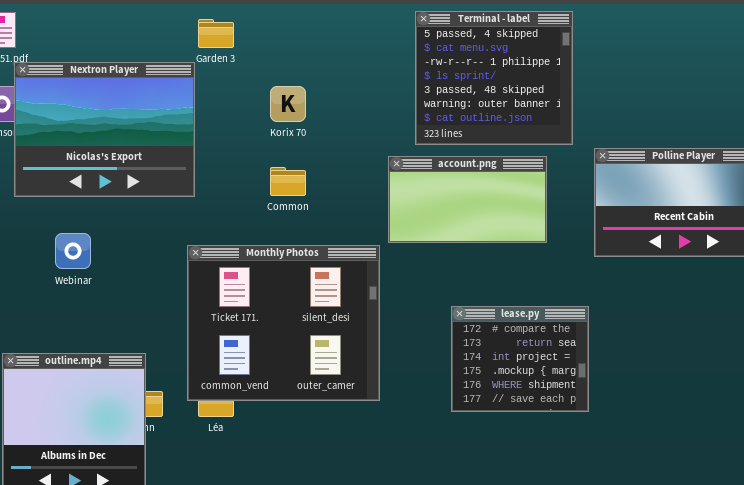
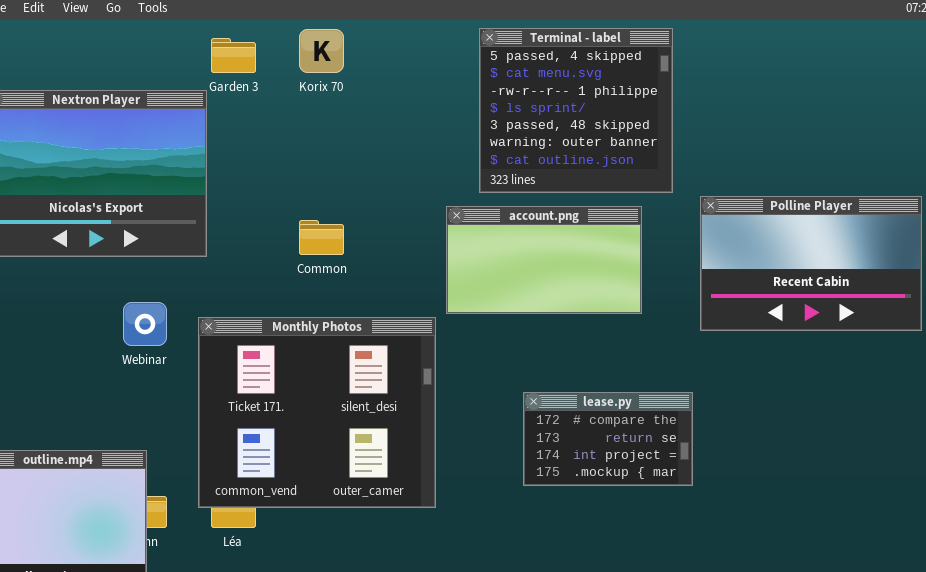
Korix 70: [270,86,306,122] -> [299,29,344,73], moved
Webinar: [55,233,91,269] -> [123,302,167,346], moved
lease.py: [451,306,589,412] -> [523,392,693,486], resized

